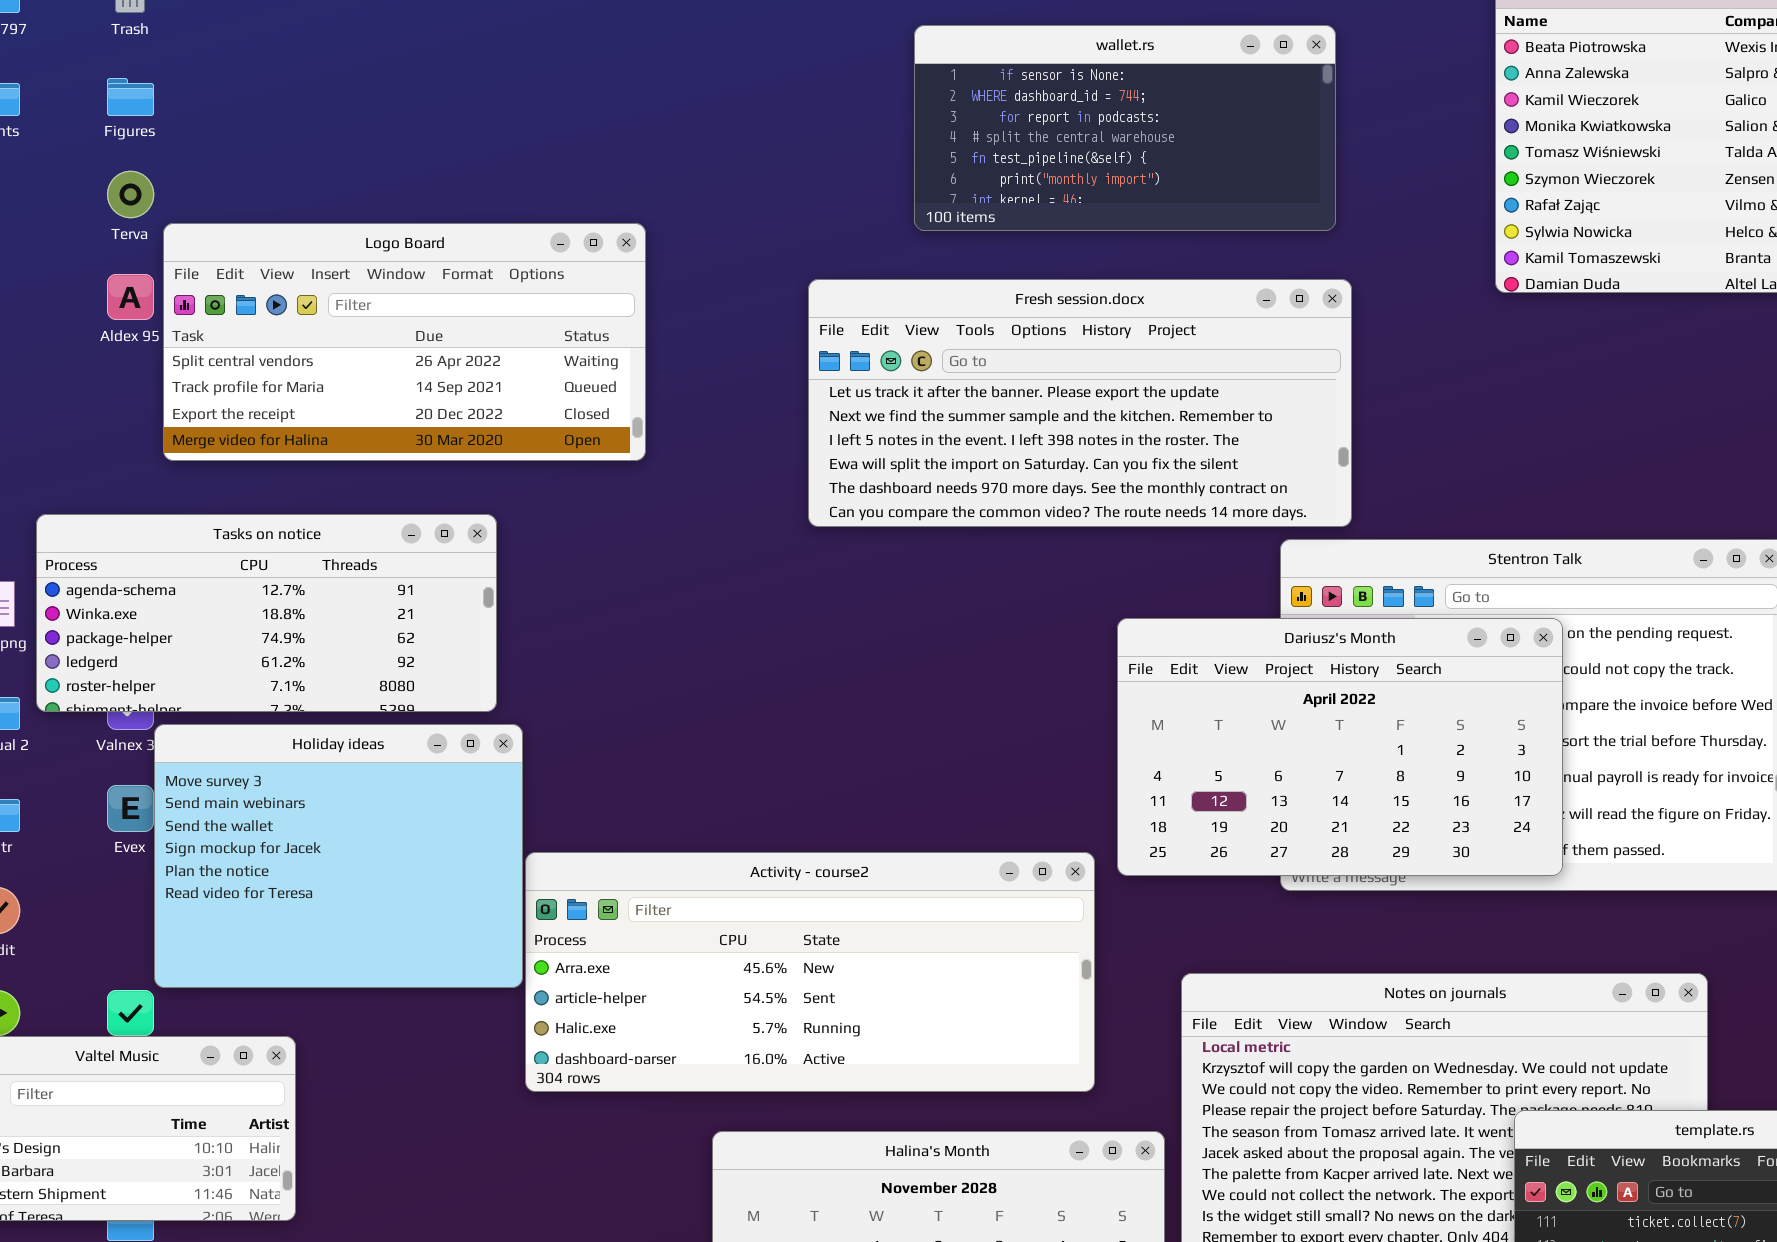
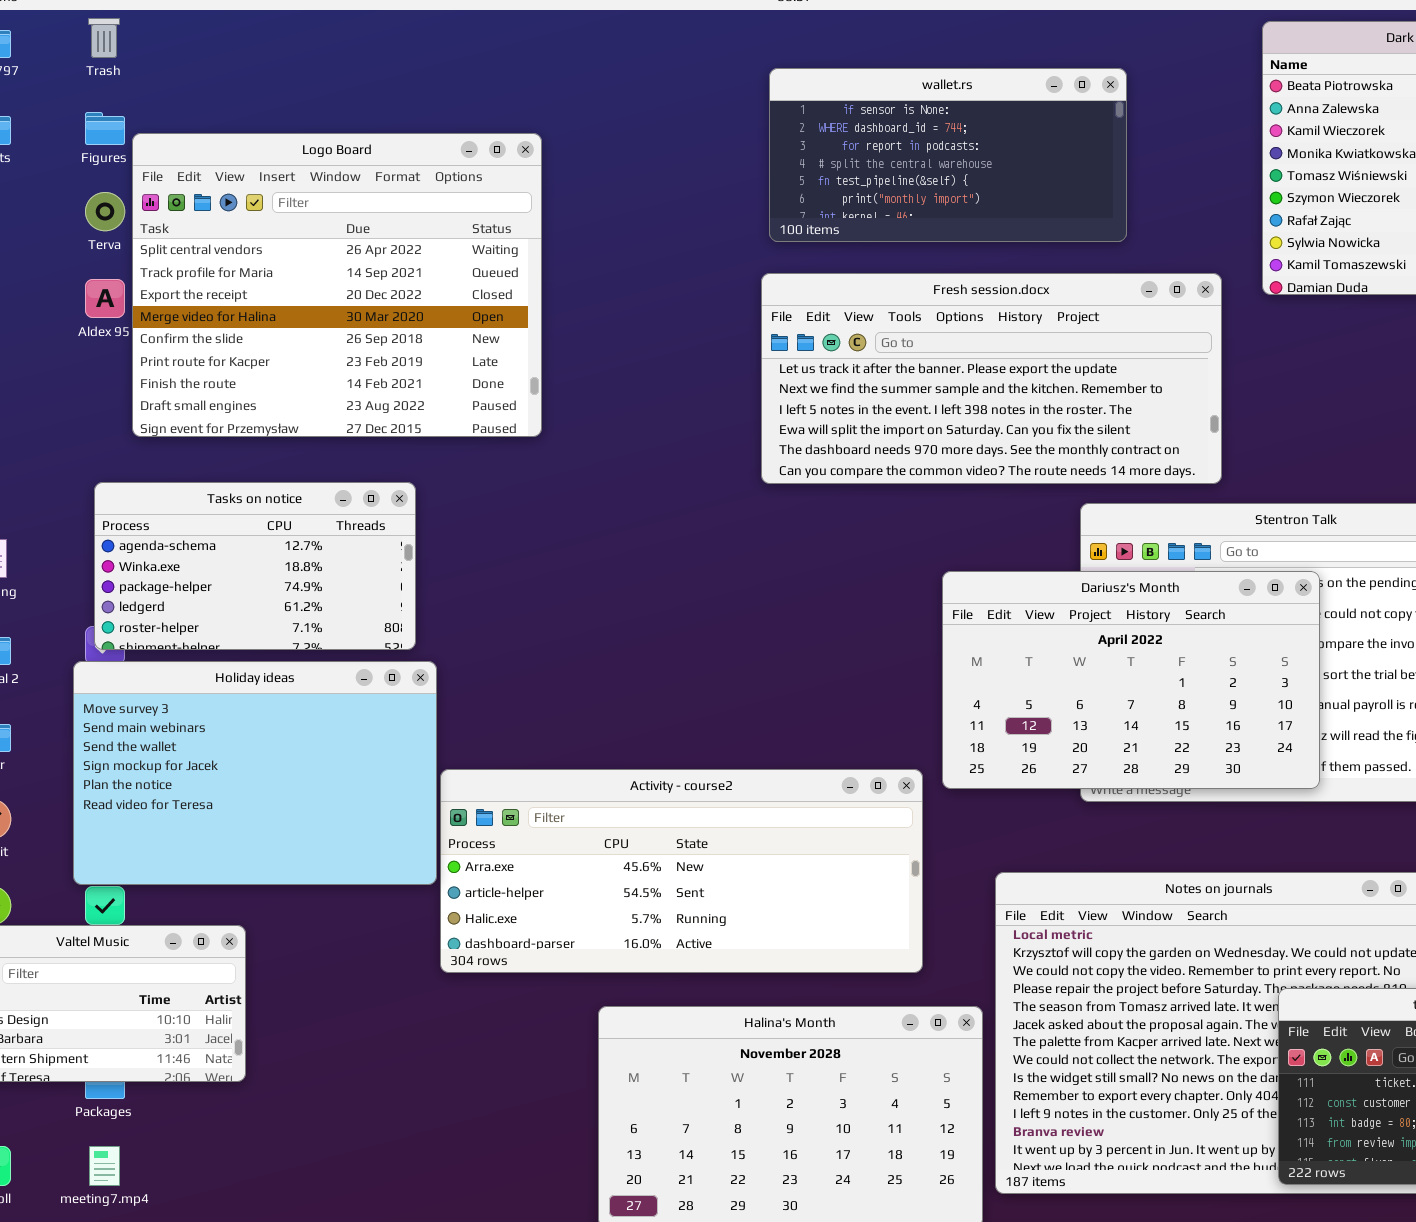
Logo Board: [163,223,646,461] -> [132,133,542,437], resized
Fresh session.docx: [808,279,1352,527] -> [761,273,1222,484], moved
Tasks on notice: [36,514,497,712] -> [94,482,416,650], resized
Holiday ideas: [154,724,523,988] -> [73,661,437,885], resized

